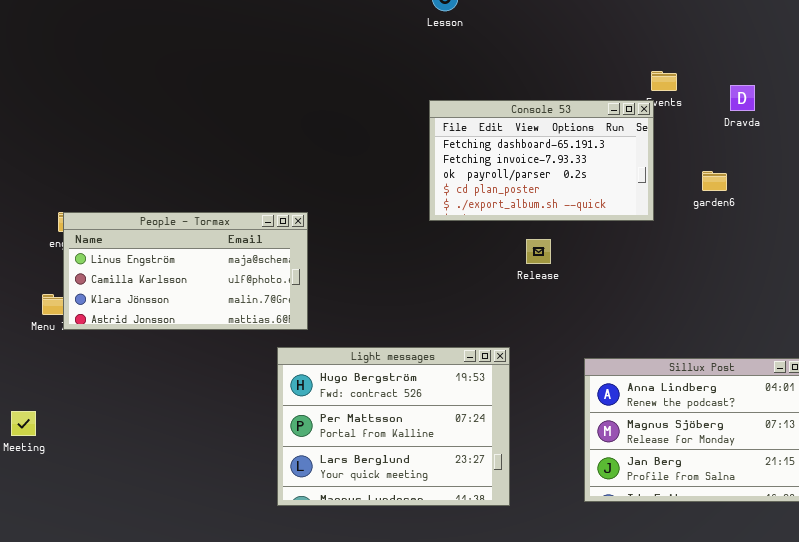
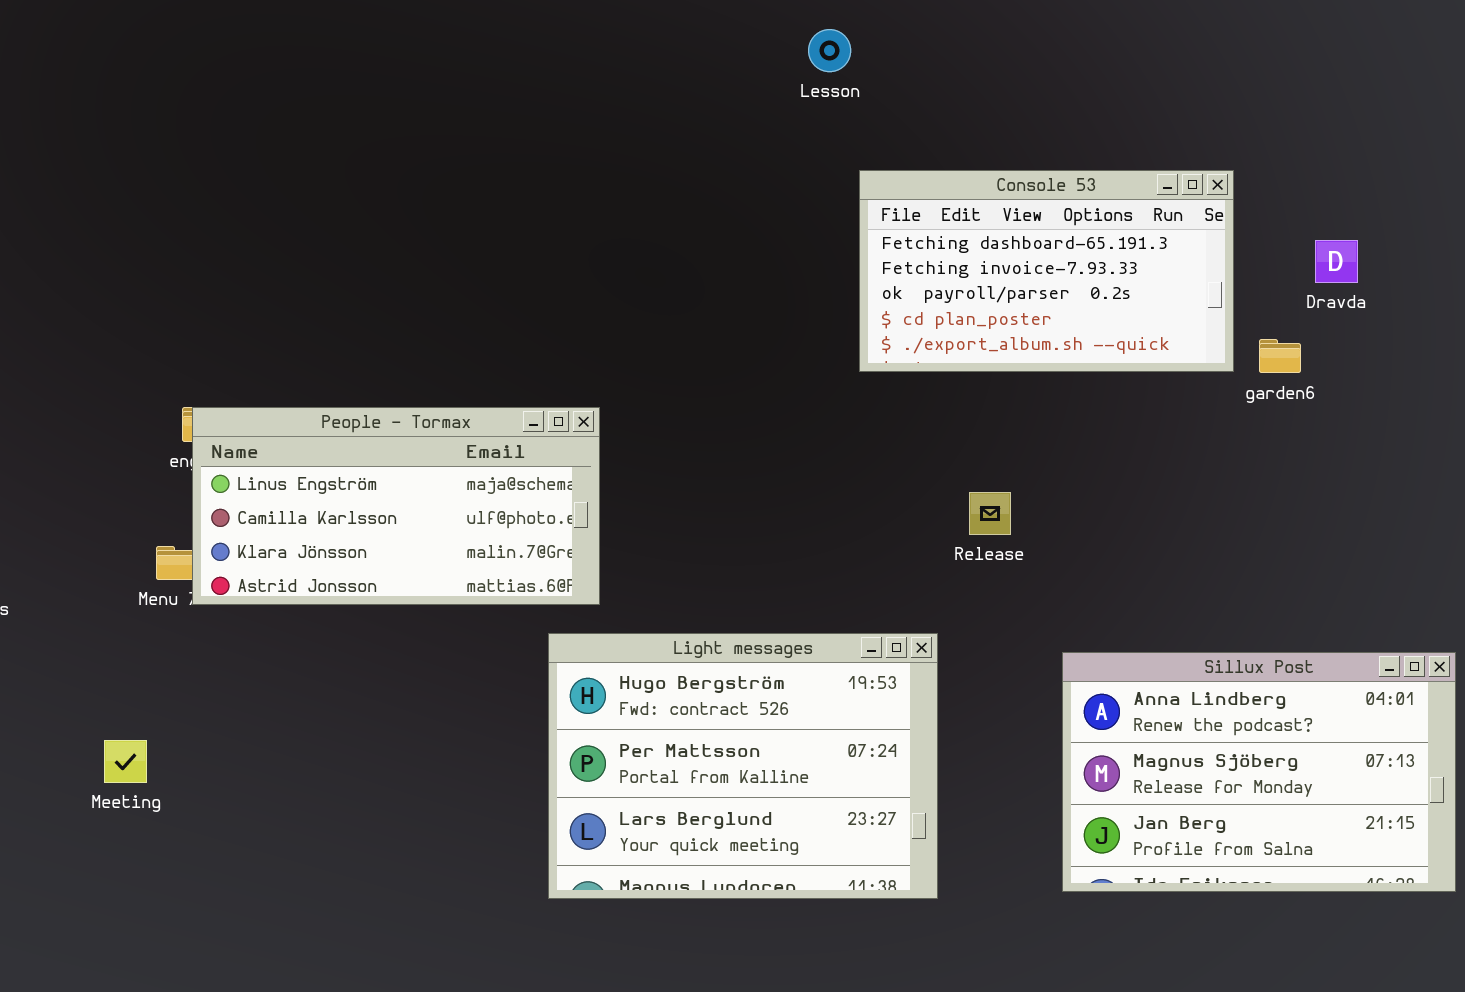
Dravda: [730,85,755,111] -> [1315,240,1358,283], moved
Console 53: [429,100,654,221] -> [859,170,1234,372], moved
Release: [526,239,551,264] -> [969,492,1011,535], moved

